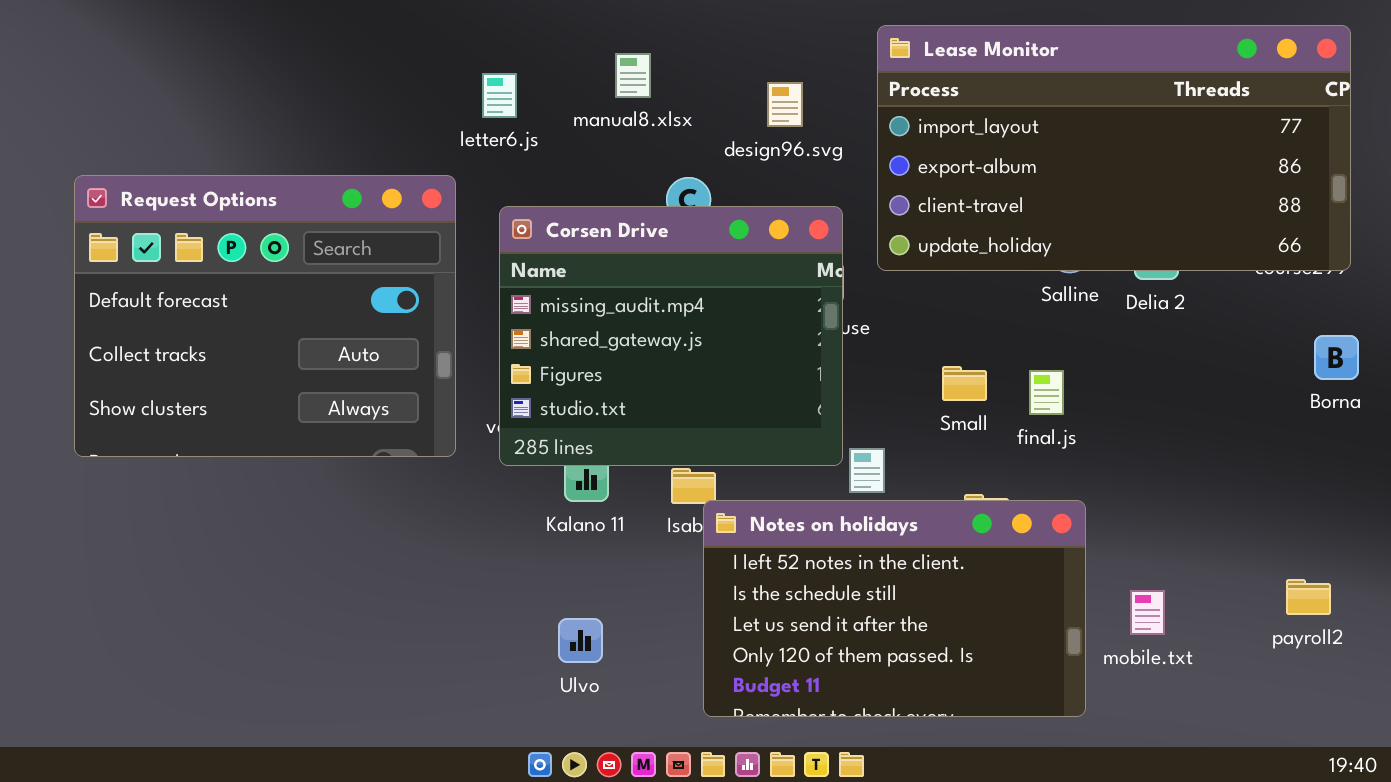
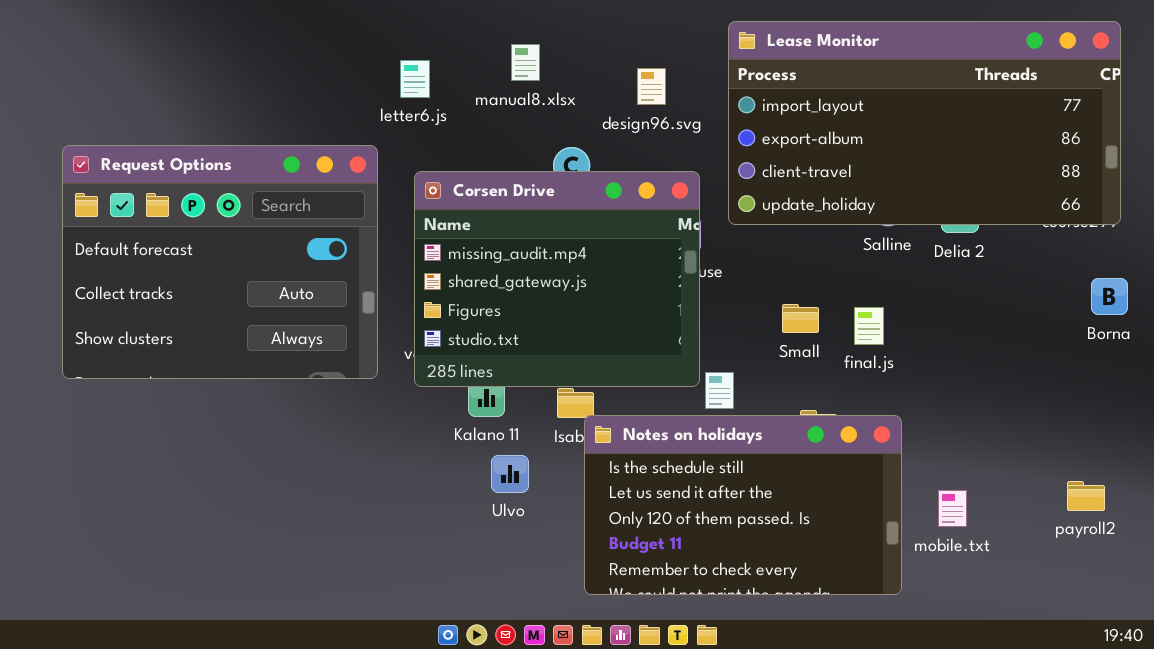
Notes on holidays: [703,500,1086,717] -> [584,415,902,595], scrolled down 1 row
Ulvo: [558,618,603,663] -> [491,455,529,493], moved

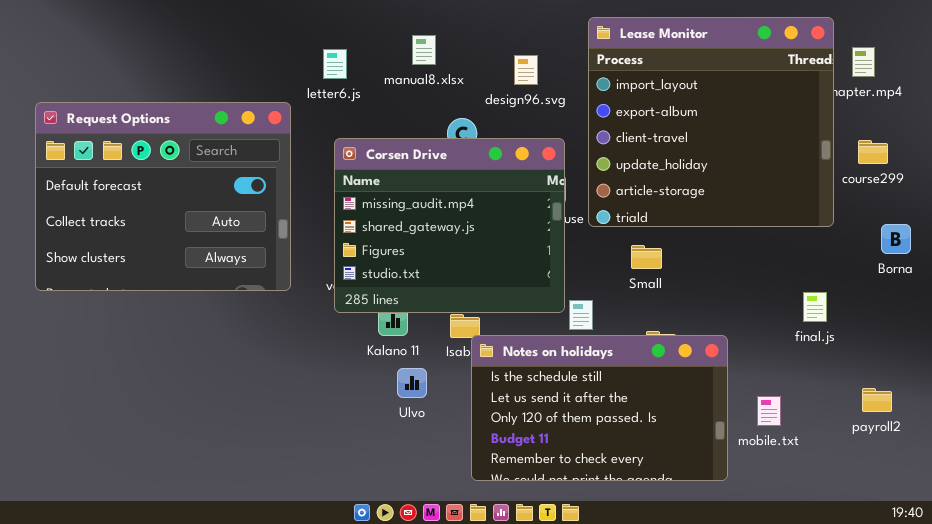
Lease Monitor: [728,21,1121,225] -> [588,17,834,227], resized
Request Options: [62,145,378,379] -> [35,102,291,291], moved
final.js: [854,307,884,345] -> [803,292,827,322], moved

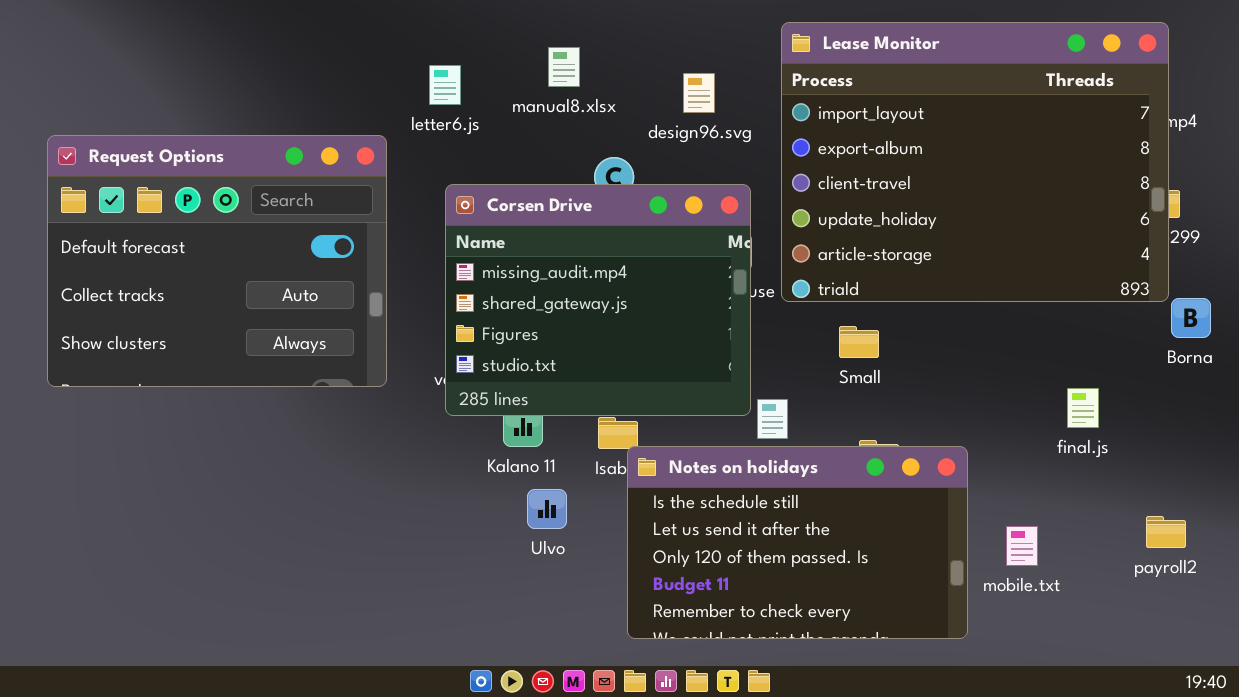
Lease Monitor: [588,17,834,227] -> [781,22,1169,302], resized

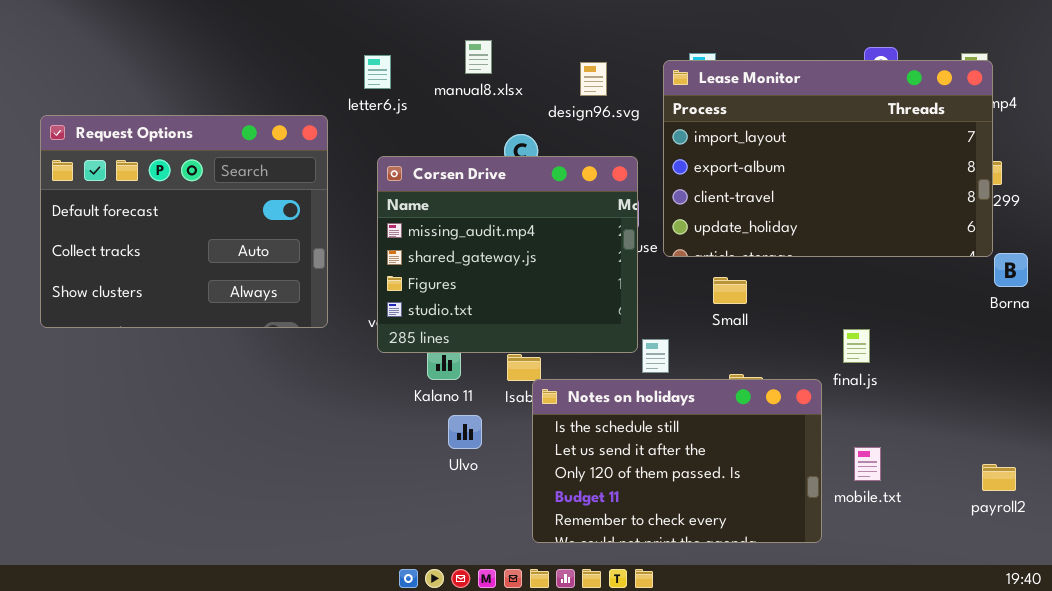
Lease Monitor: [781,22,1169,302] -> [663,60,993,257], resized
final.js: [1067,388,1099,428] -> [843,329,870,363], moved
payroll2: [1146,516,1186,548] -> [982,464,1016,491], moved

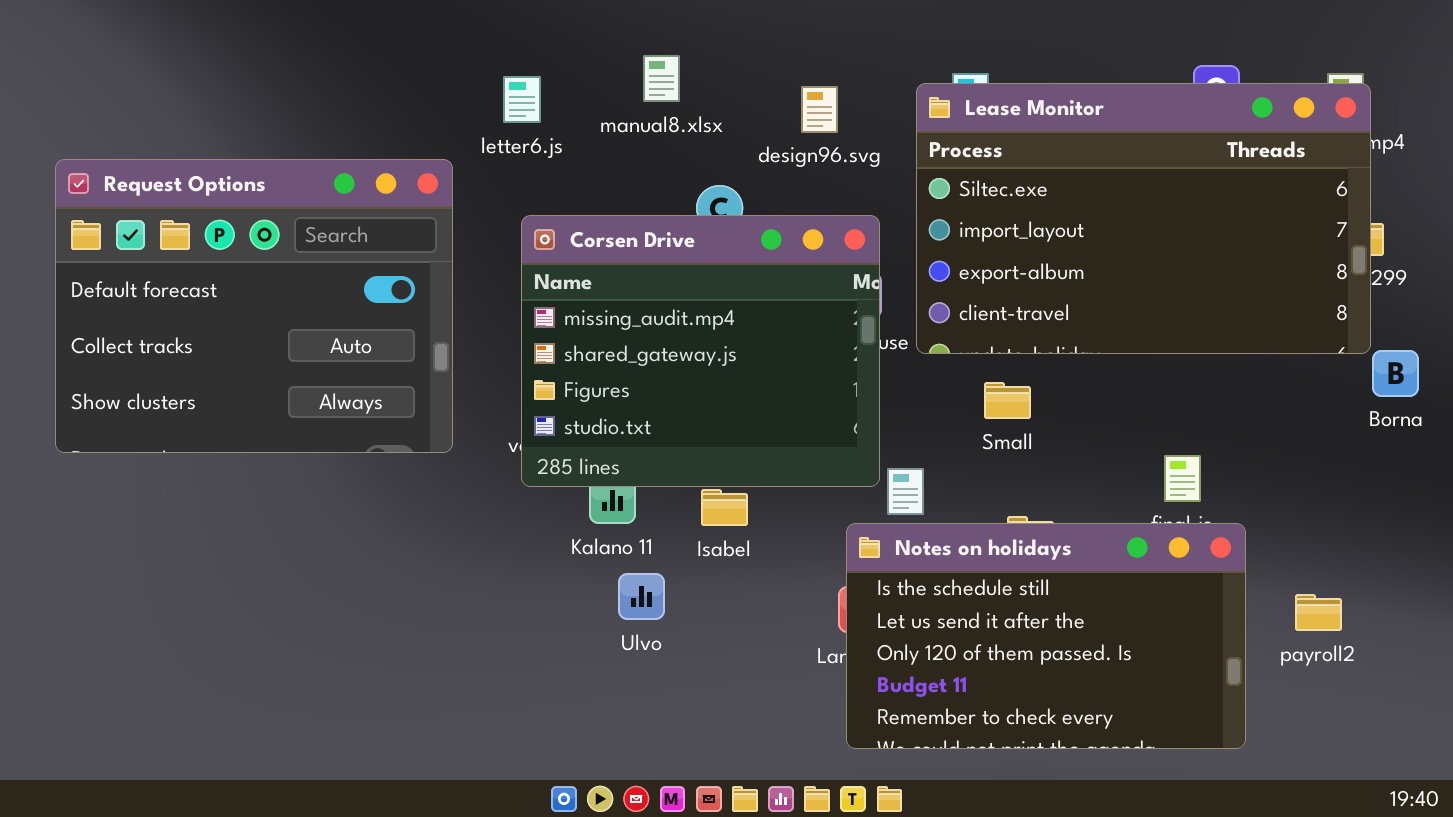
Lease Monitor: [663,60,993,257] -> [916,83,1371,354], scrolled up 1 row
Notes on holidays: [532,379,822,543] -> [846,523,1246,749], moved
payroll2: [982,464,1016,491] -> [1295,594,1342,631], moved

